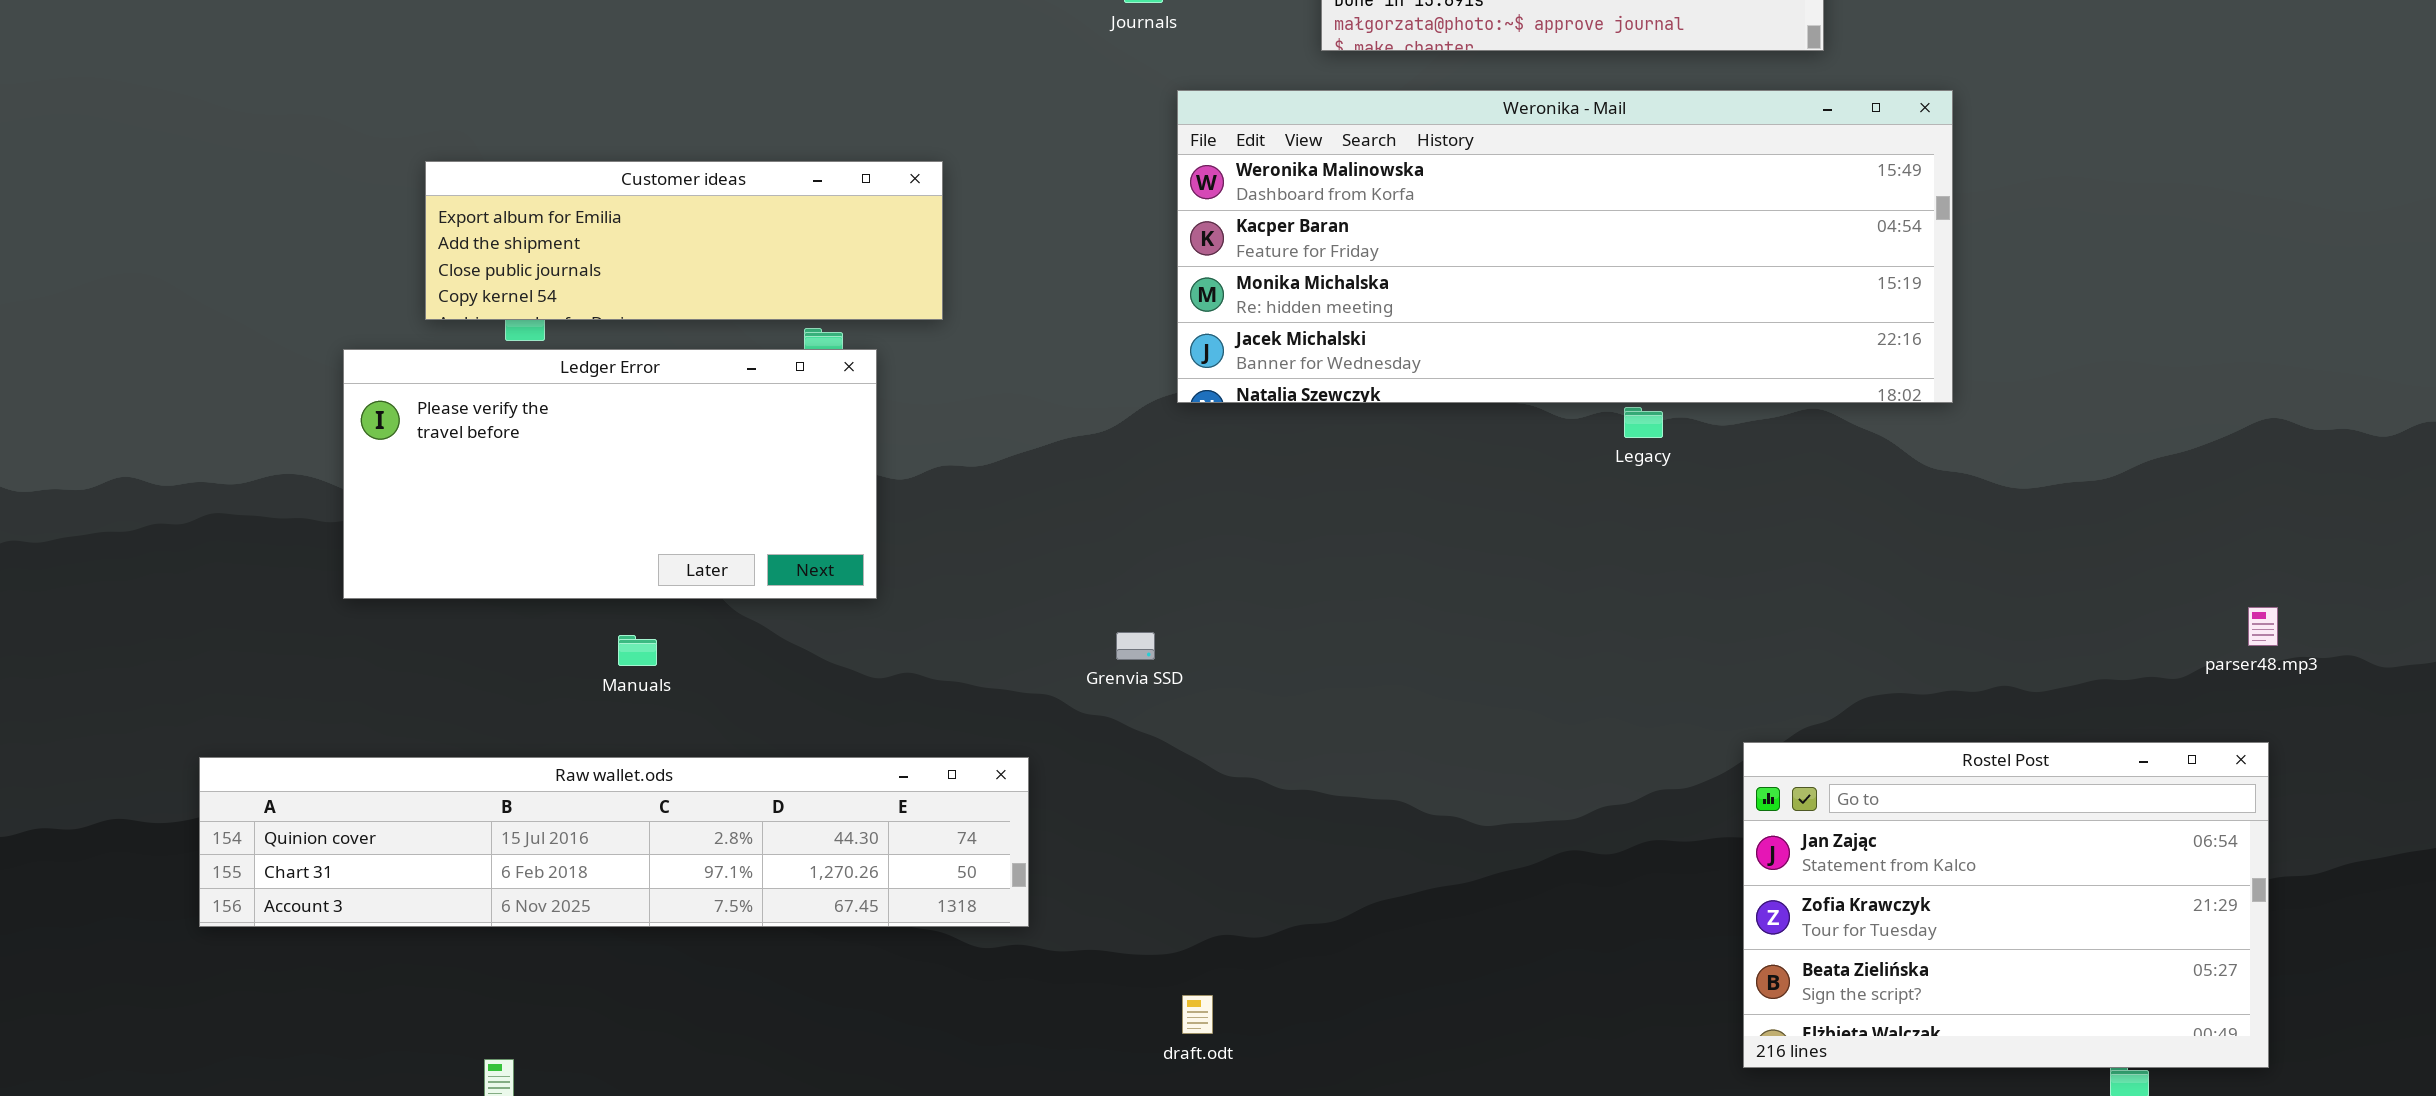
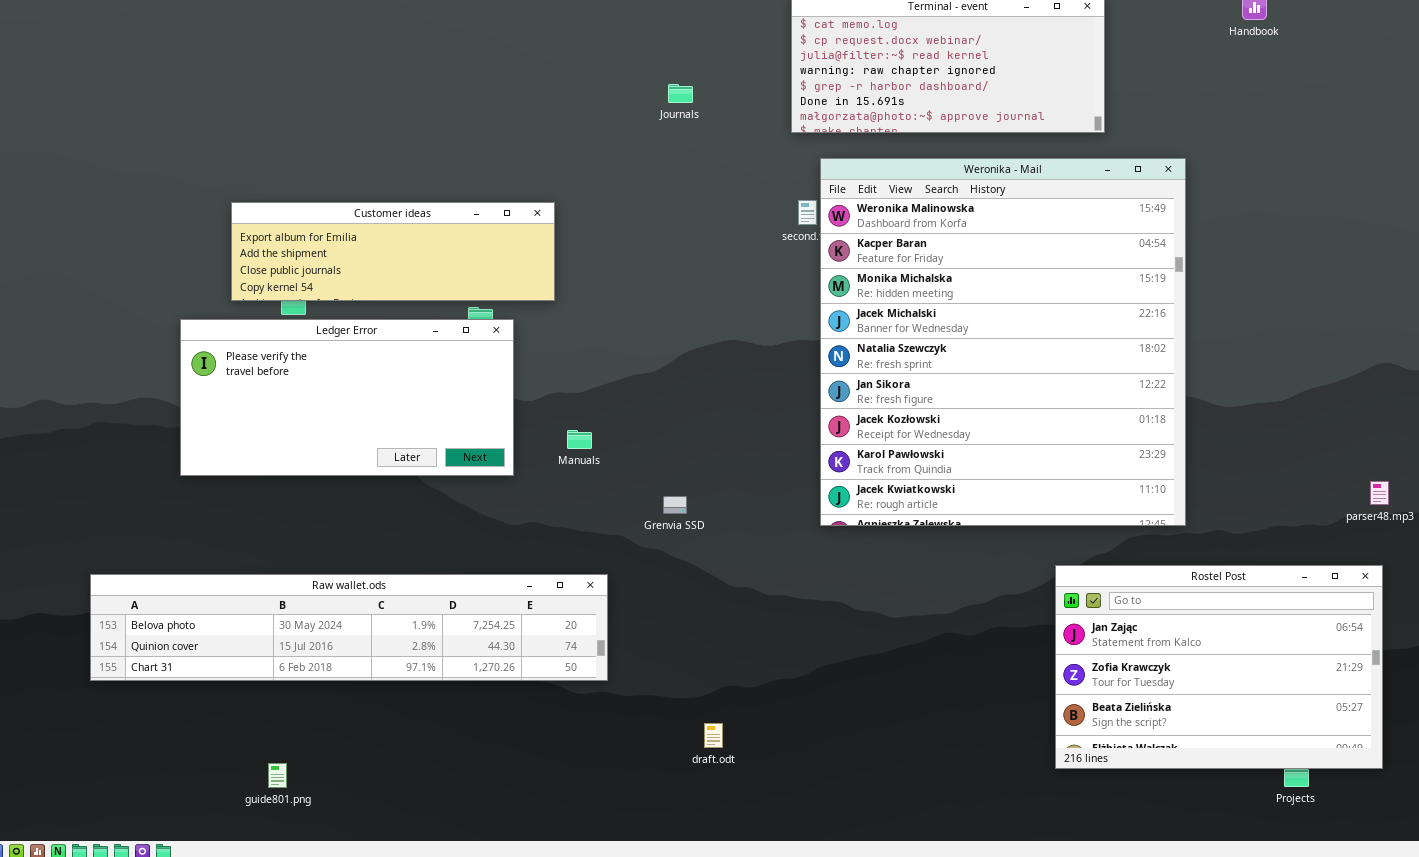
Weronika - Mail: [1177,90,1953,403] -> [820,158,1186,526], resized
Manuals: [618,635,657,666] -> [567,430,592,449], moved
Raw wallet.ods: [199,757,1029,927] -> [90,574,608,681], scrolled up 1 row

